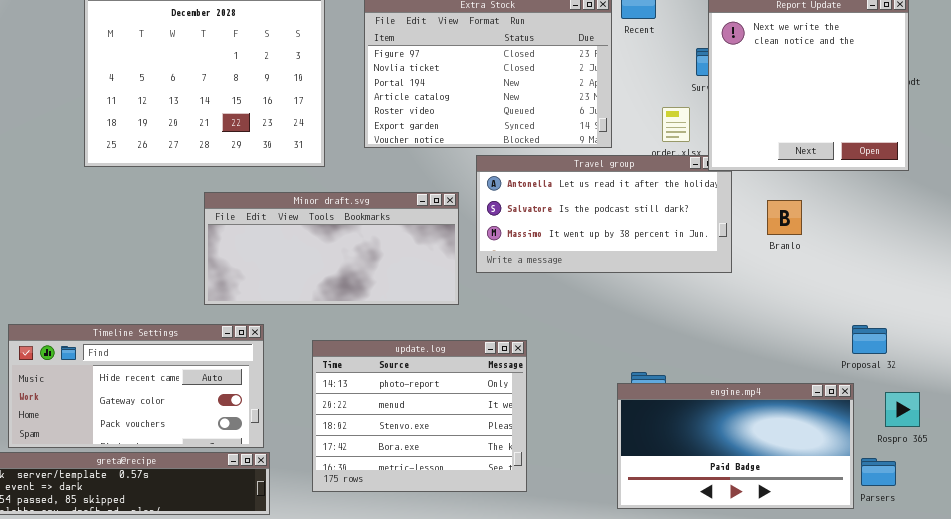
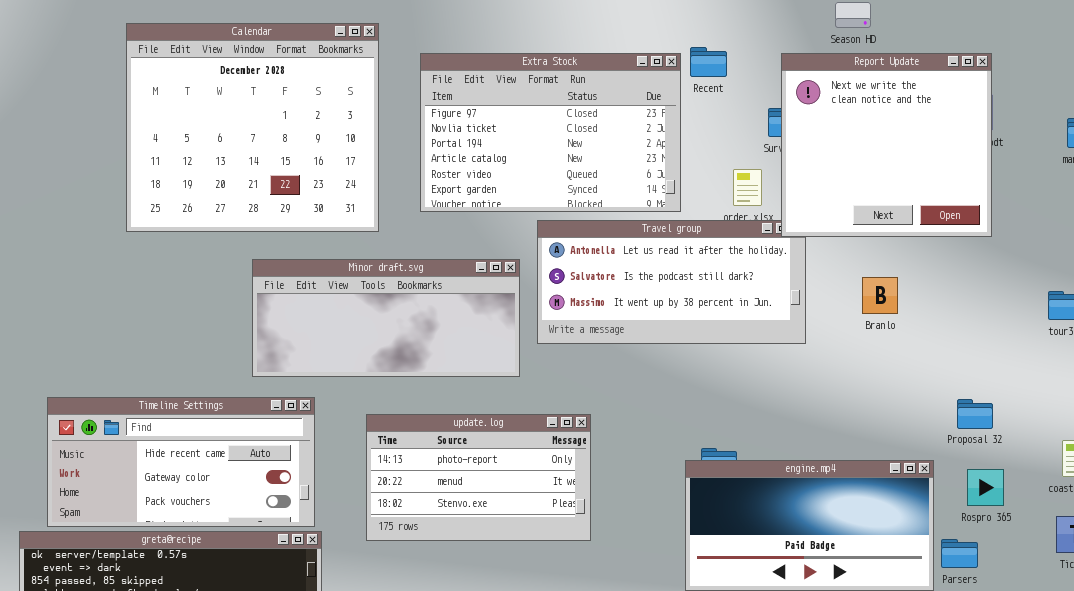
Branlo: [767,200,802,235] -> [862,277,898,314], moved
Proposal 32: [852,325,887,354] -> [957,399,993,429], moved
update.log: [312,340,527,492] -> [366,414,591,541], resized

